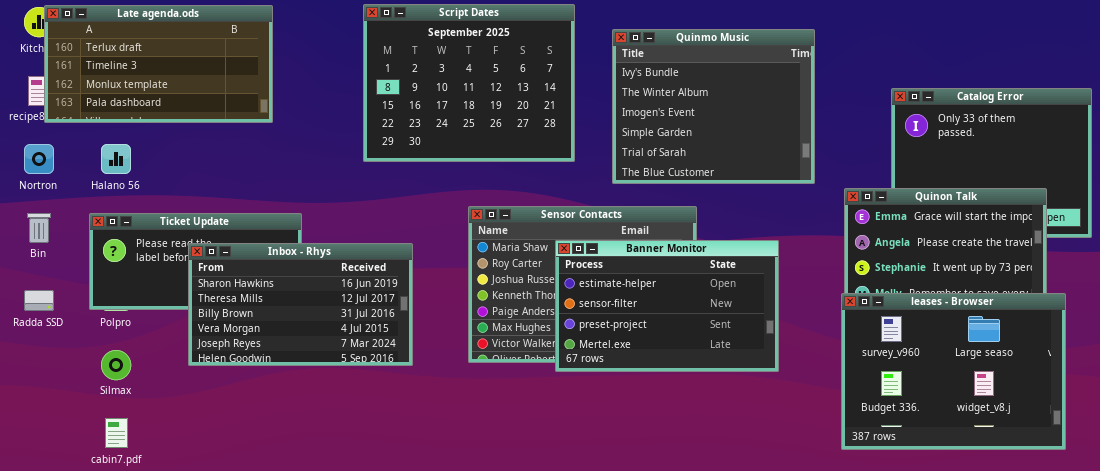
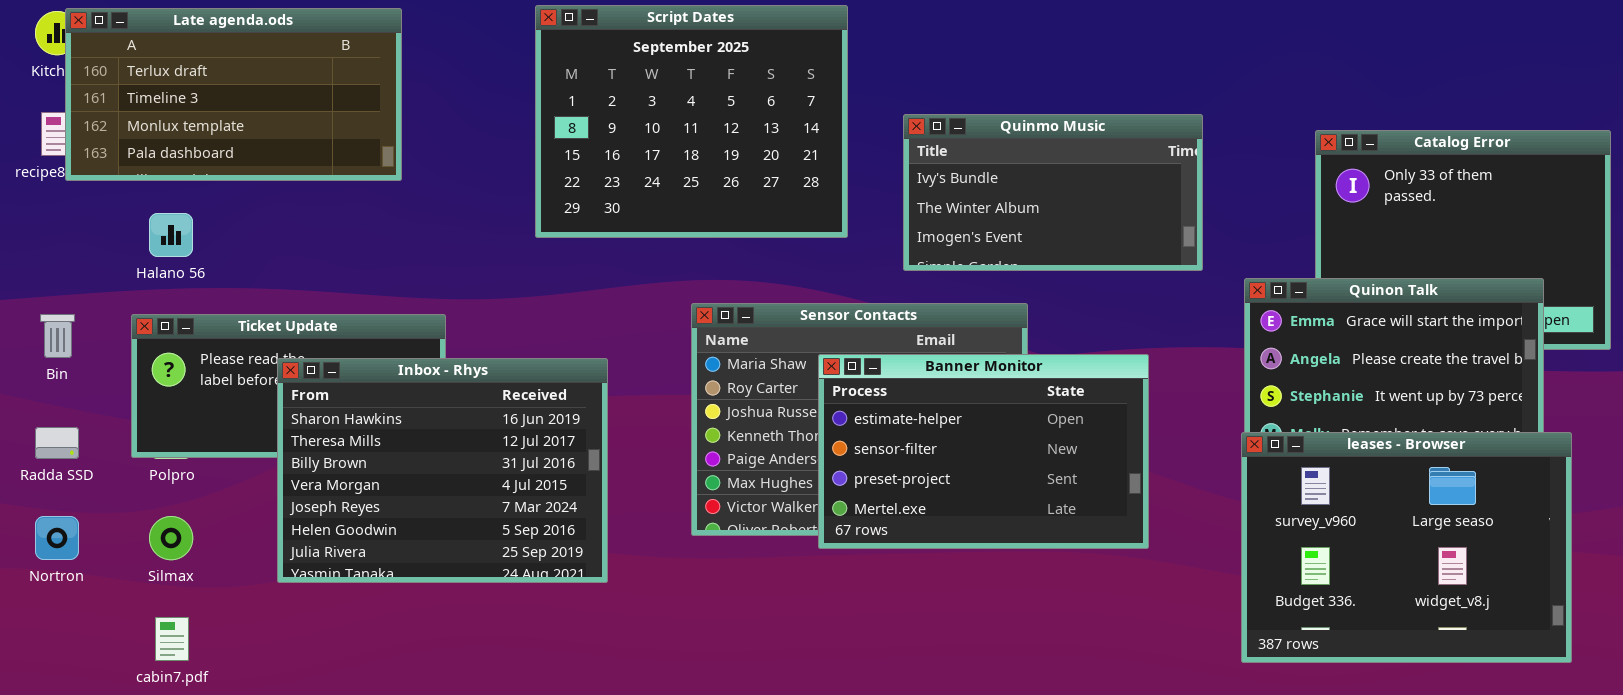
Quinmo Music: [612,29,815,184] -> [903,114,1203,271], resized
Nortron: [24,144,54,174] -> [35,516,79,560], moved
Inbox - Rhys: [188,243,413,366] -> [277,358,608,583], resized

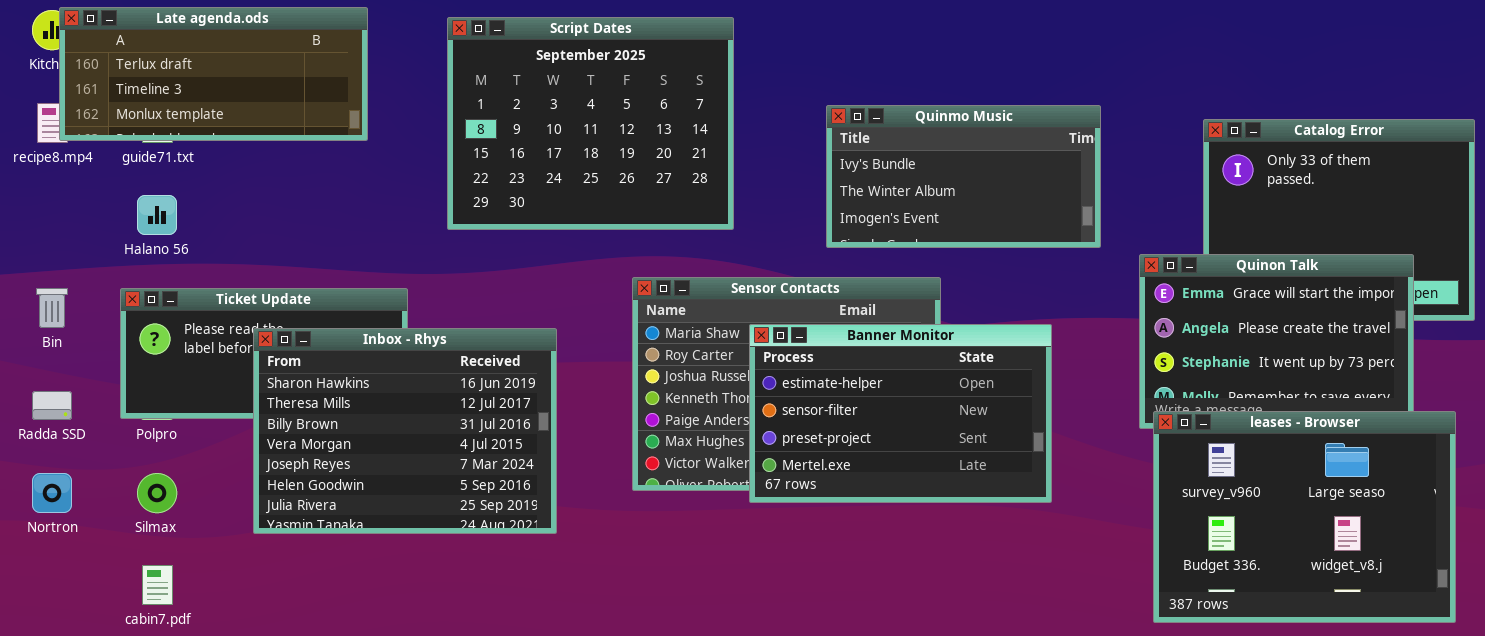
Script Dates: [535,5,848,238] -> [447,17,734,230], moved
Late agenda.ods: [65,8,402,181] -> [59,7,368,141], resized
leases - Browser: [1241,432,1572,663] -> [1153,411,1456,623], moved

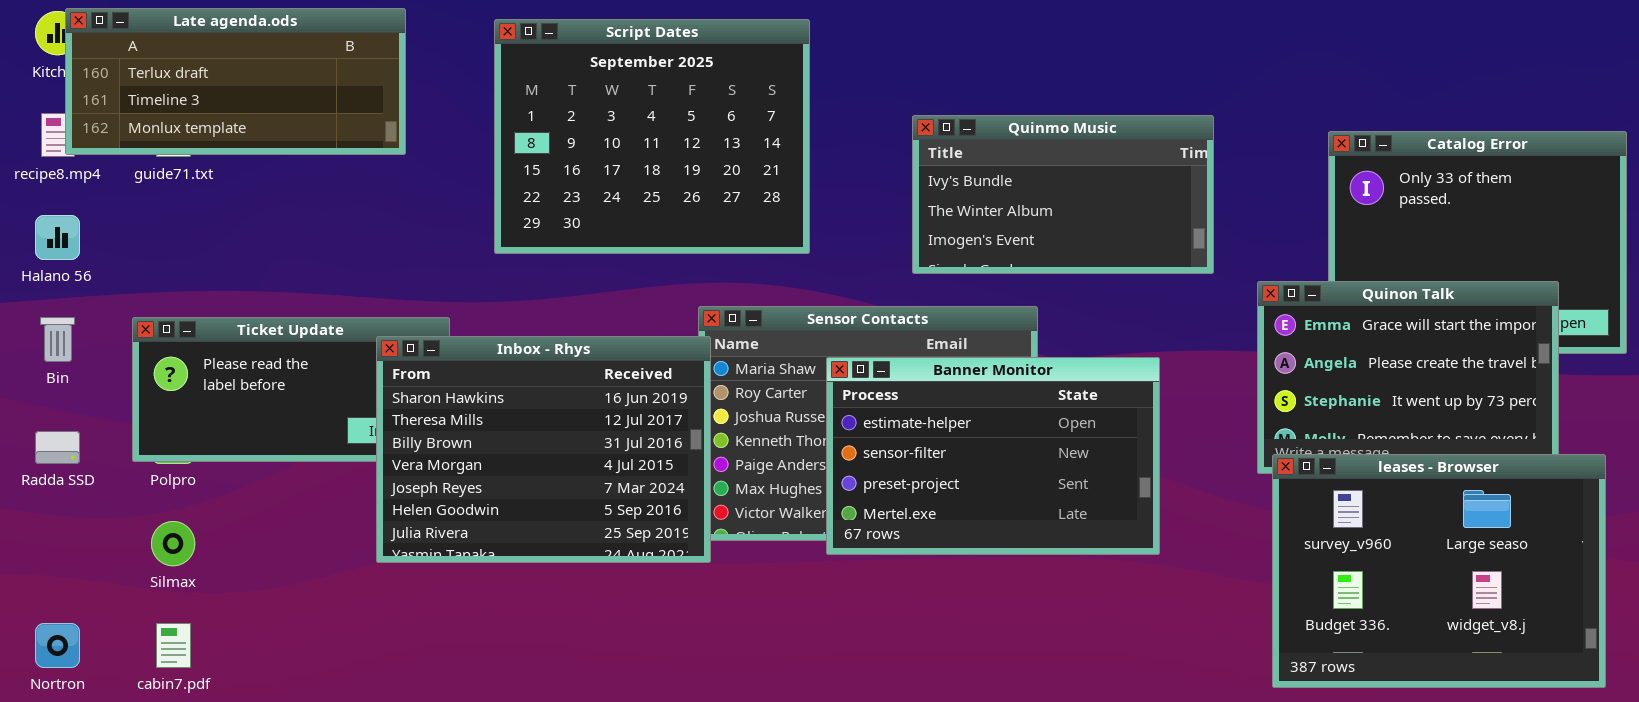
Halano 56: [137,195,177,235] -> [35,215,80,260], moved
Inbox - Rhys: [253,328,557,534] -> [376,336,711,563], moved
Nortron: [32,473,72,513] -> [35,623,80,668], moved

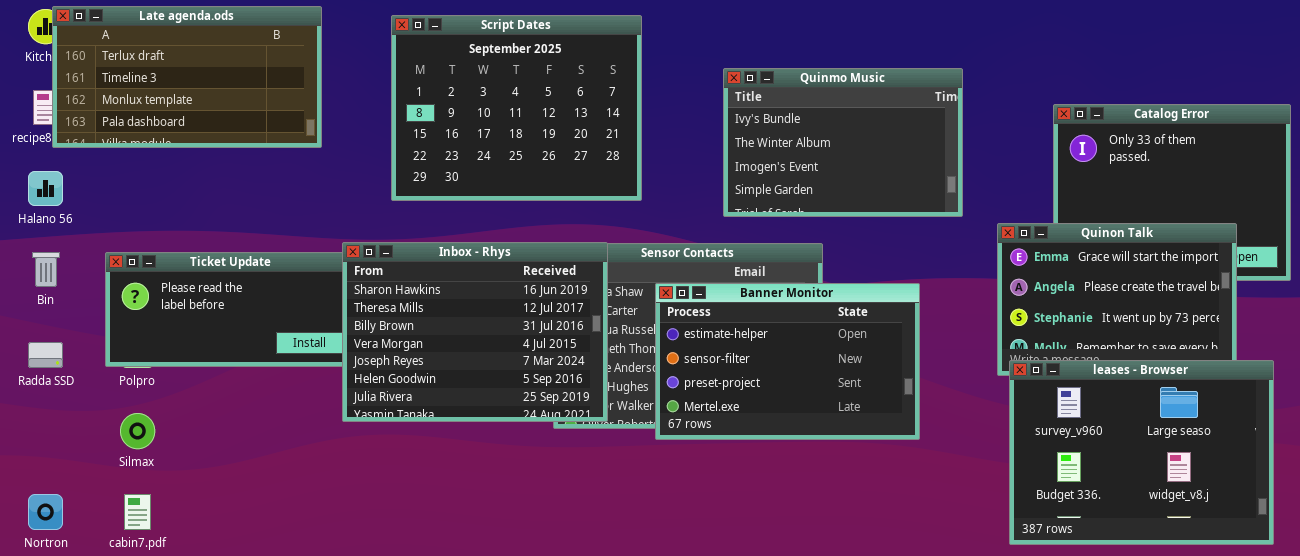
Late agenda.ods: [65,8,406,155] -> [52,6,322,148], resized
Quinmo Music: [912,115,1214,274] -> [723,68,963,217], resized
Inbox - Rhys: [376,336,711,563] -> [342,242,608,422], moved

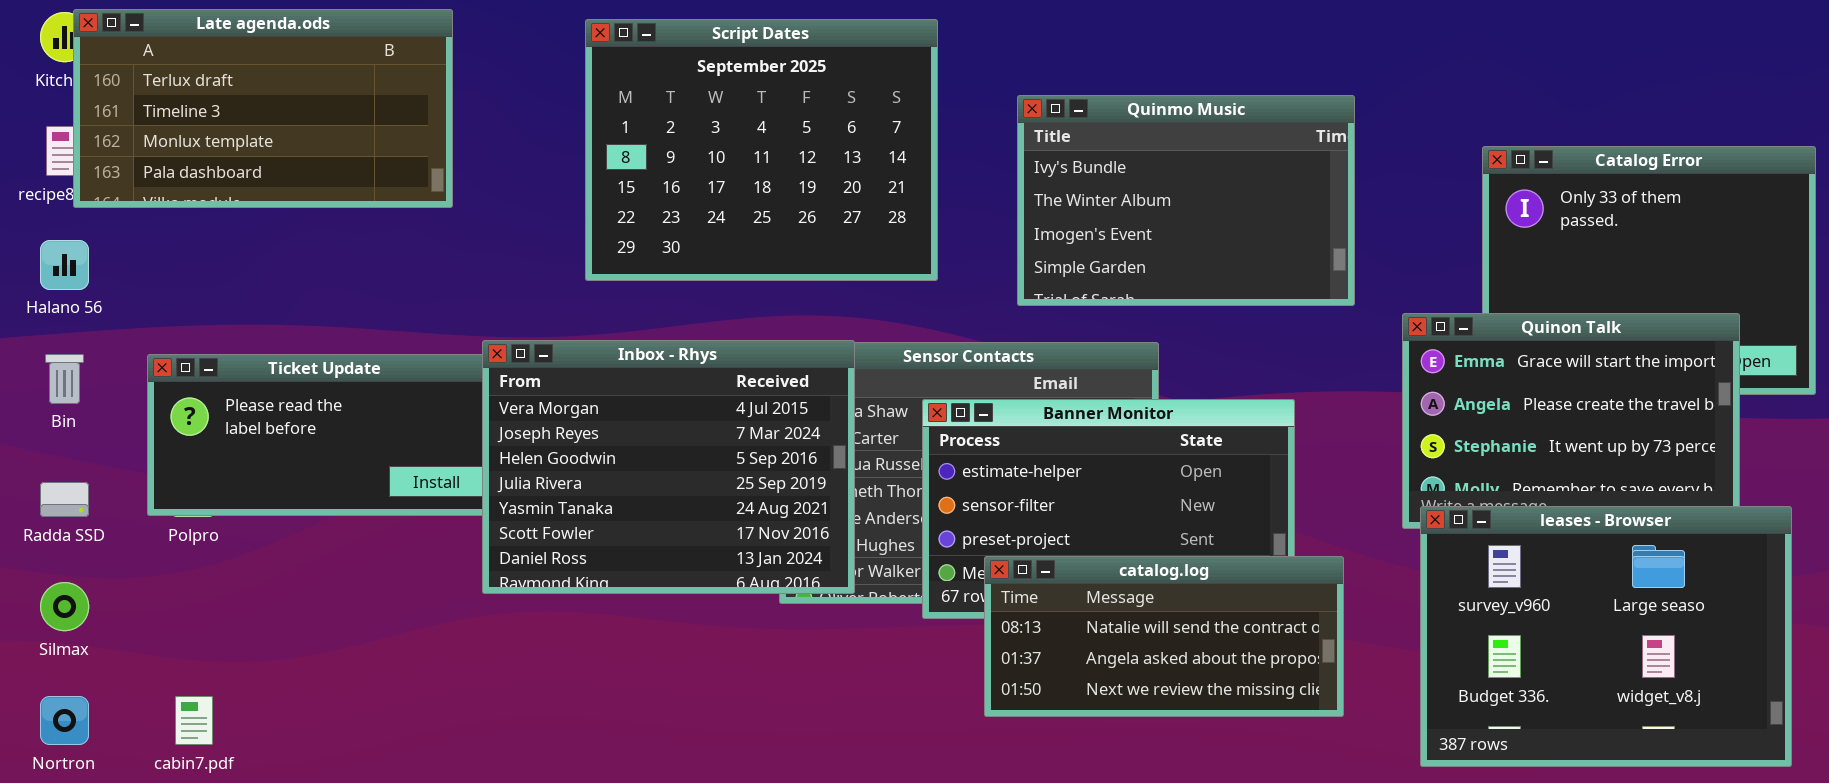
Script Dates: [391,15,642,201] -> [585,19,938,281], moved
Inbox - Rhys: [342,242,608,422] -> [482,340,855,594], scrolled down 3 rows
catalog.log: none -> [984,556,1344,717], opened
Silmax: [120,413,155,449] -> [40,582,89,631], moved

